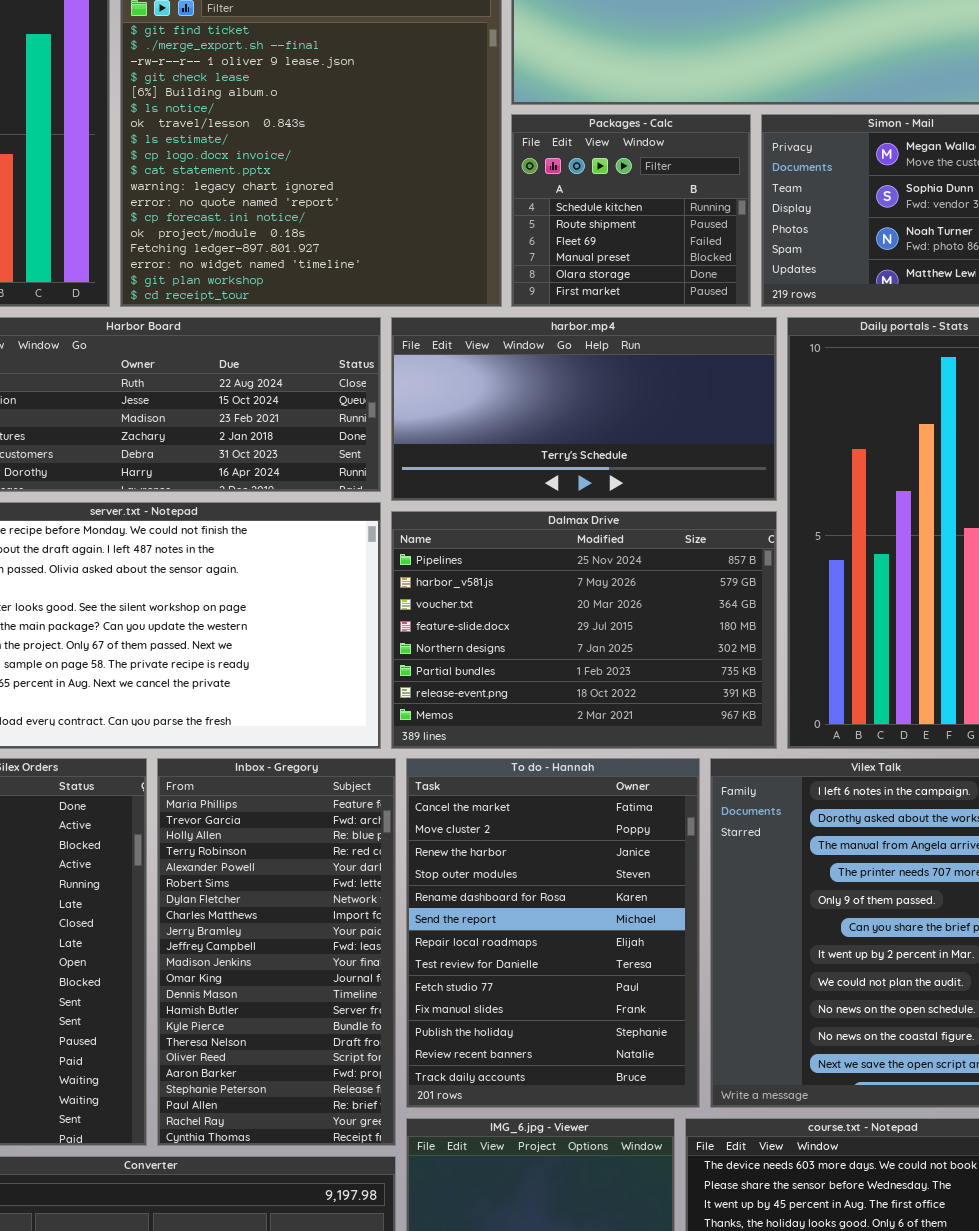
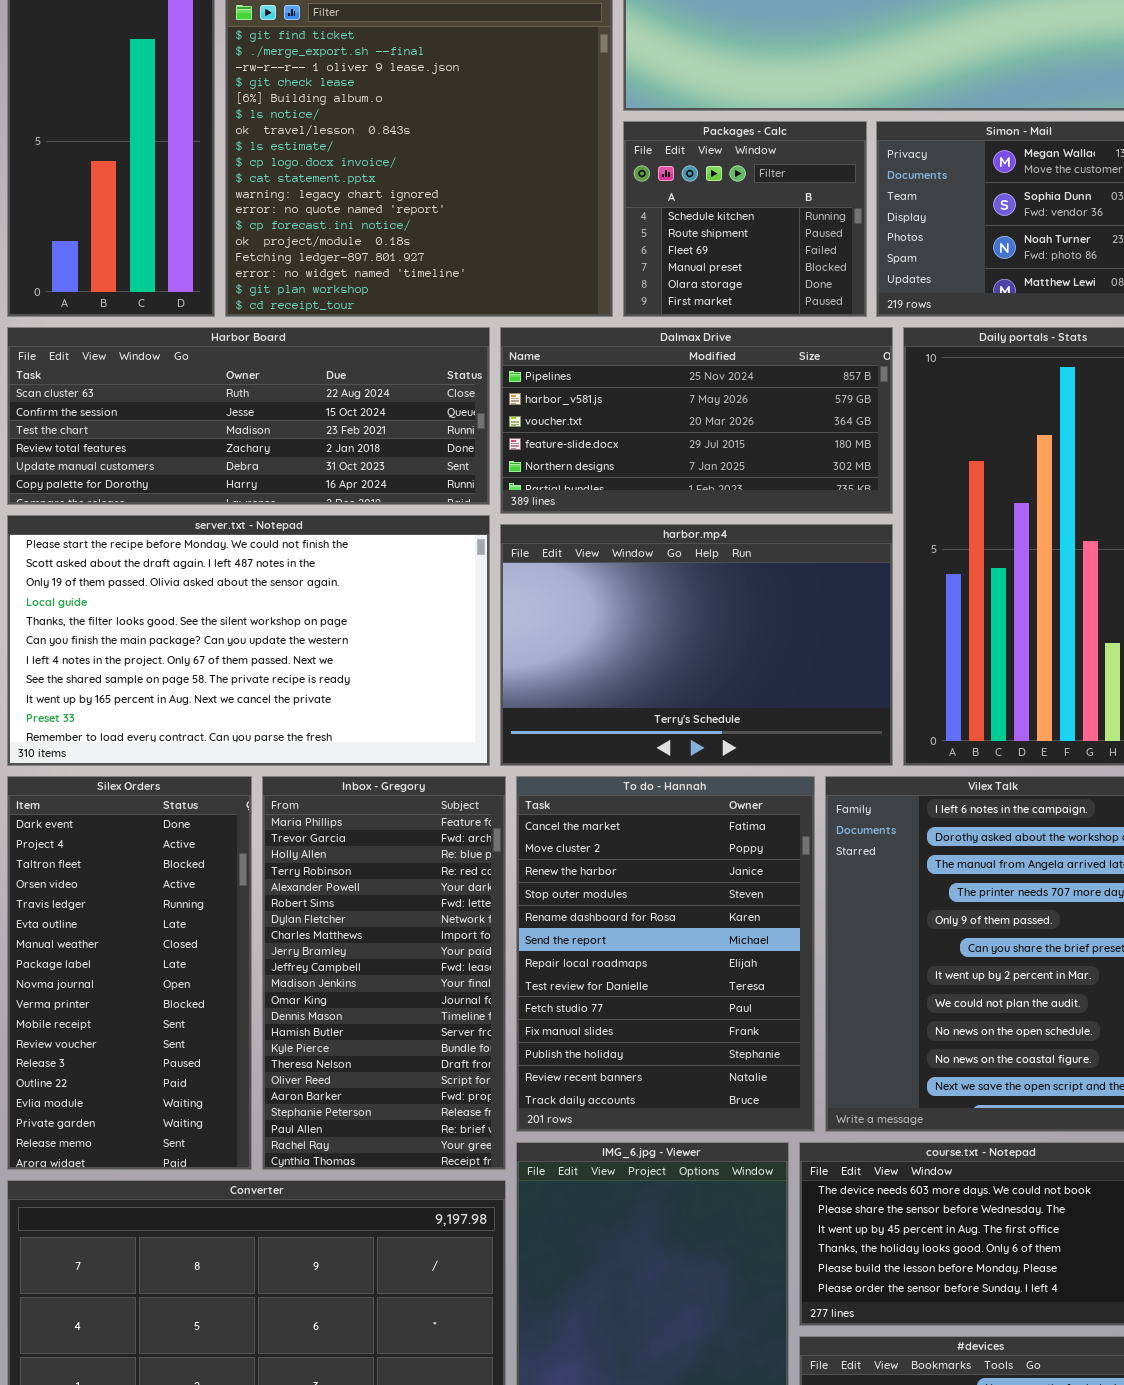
harbor.mp4: [391,317,777,501] -> [500,524,893,766], moved, resized
Dalmax Drive: [391,511,777,749] -> [500,327,893,514], moved, resized

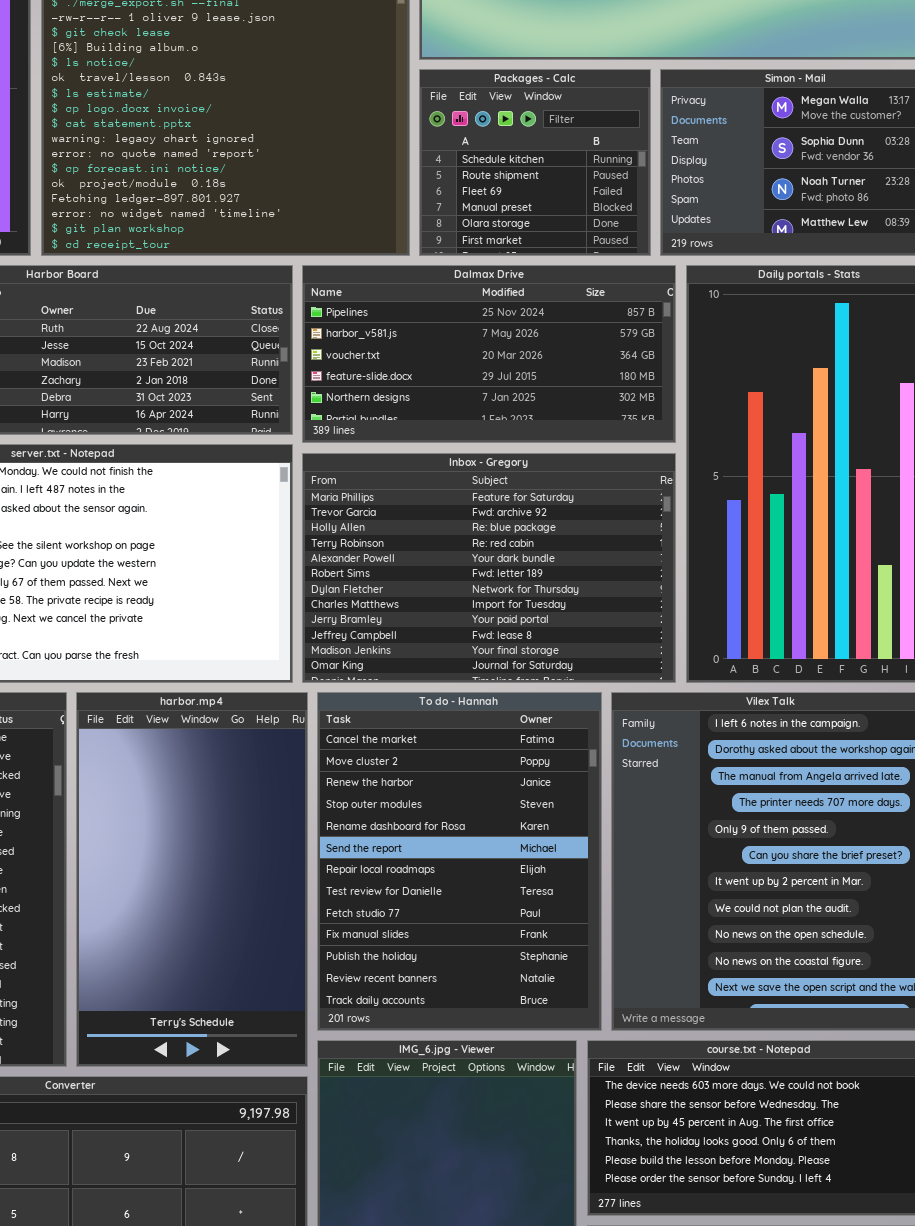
harbor.mp4: [500,524,893,766] -> [76,692,308,1067], moved, resized
Inbox - Gregory: [262,776,506,1170] -> [302,453,676,683], moved, resized

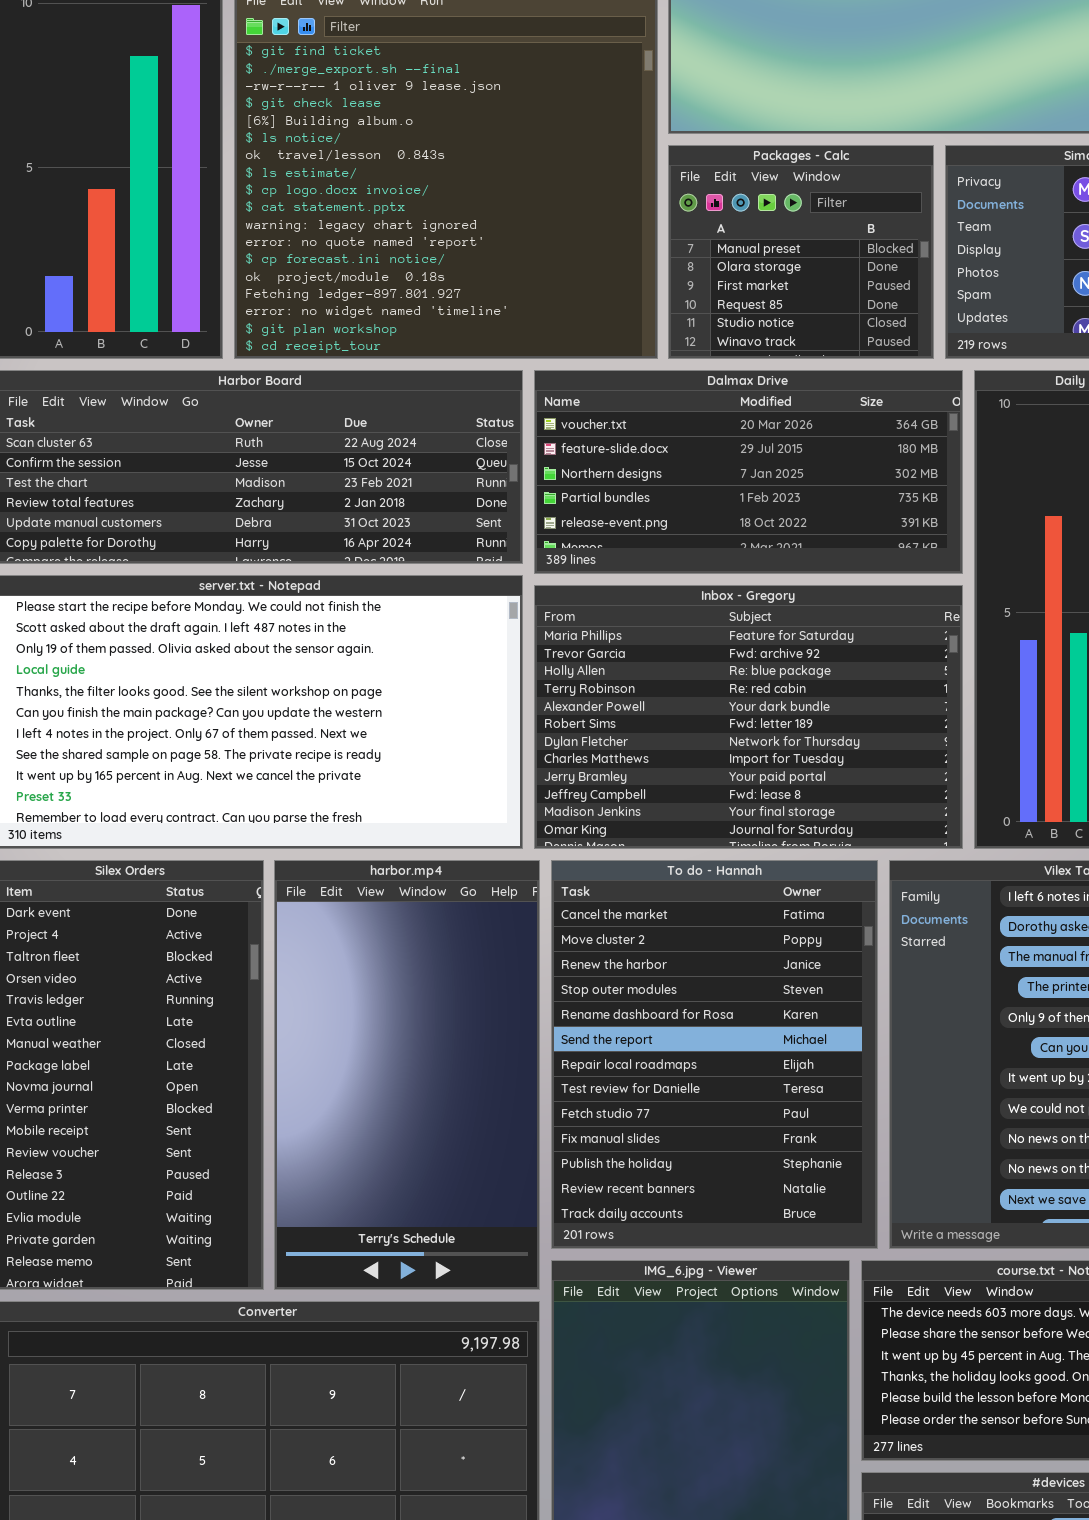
Packages - Calc: [419,69,651,256] -> [668,145,934,359], scrolled down 3 rows
Dalmax Drive: [302,265,676,443] -> [534,370,963,574], scrolled down 2 rows

